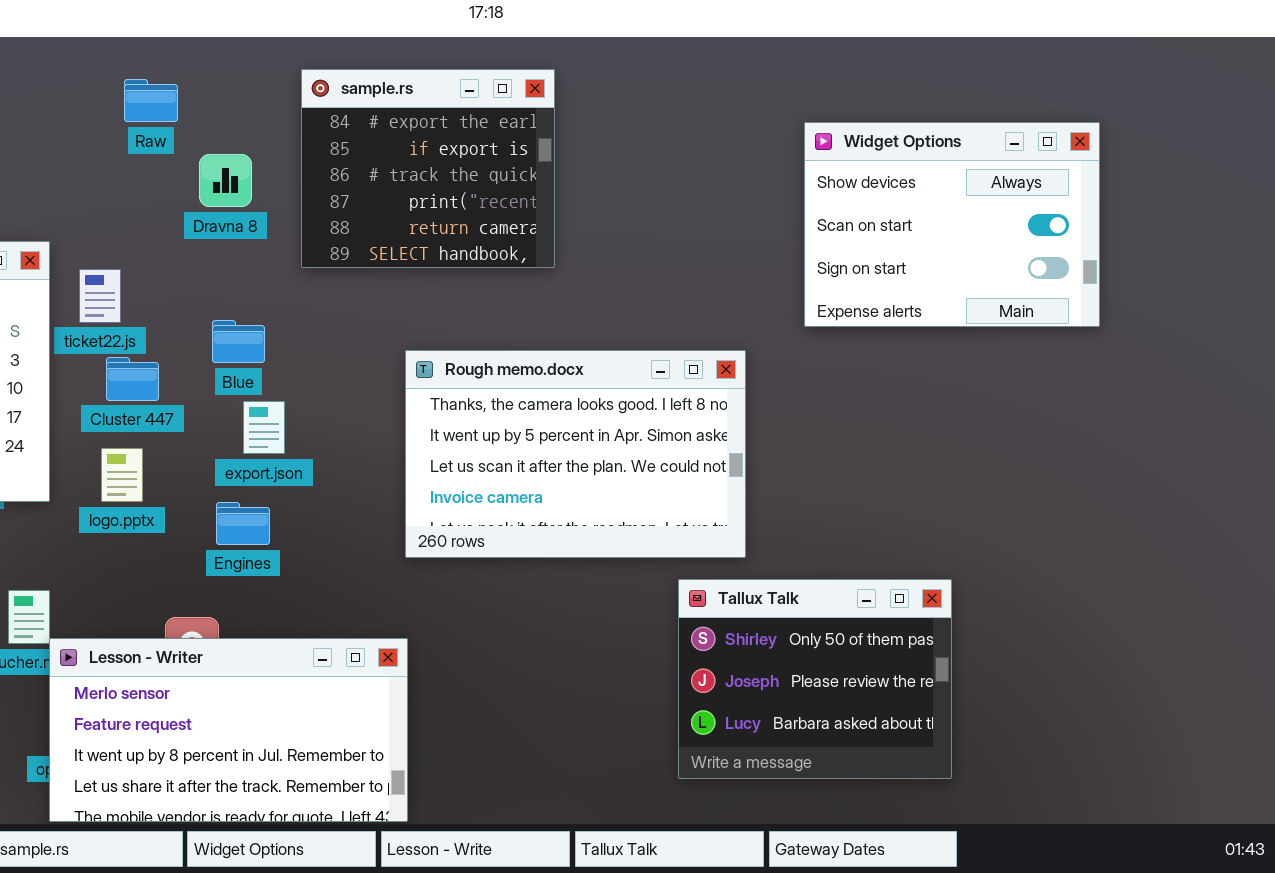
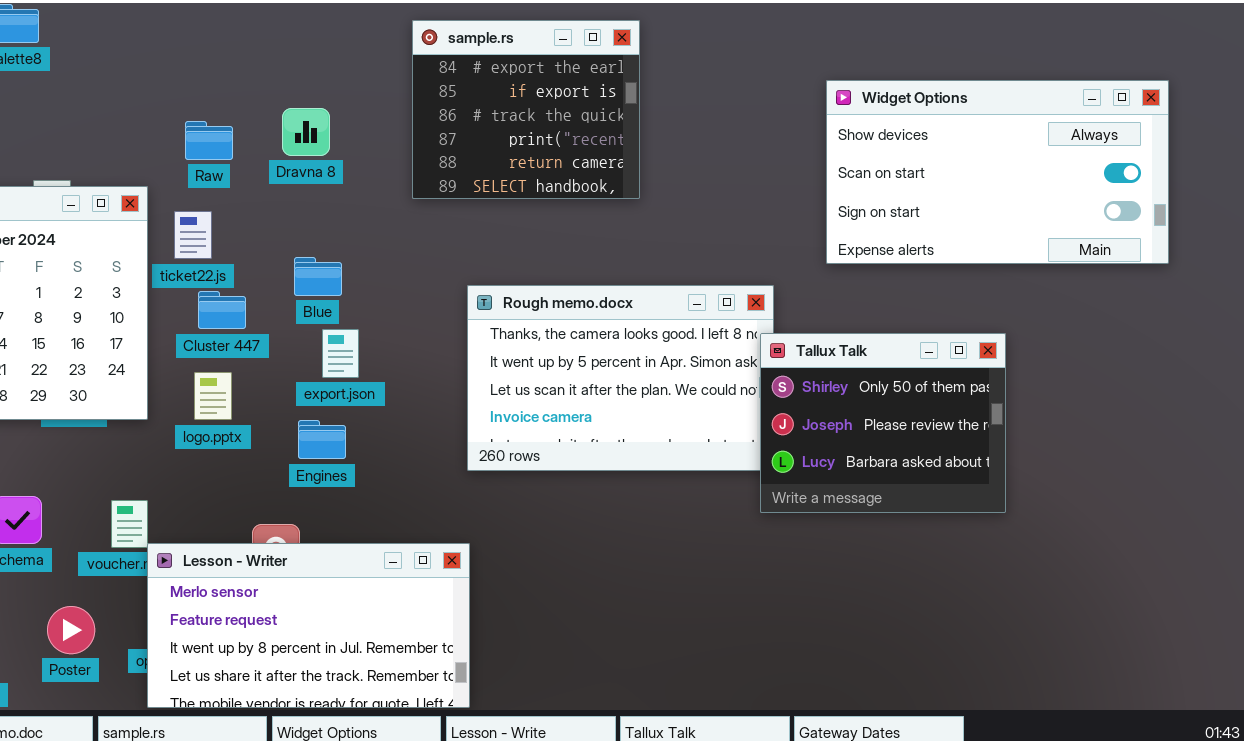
sample.rs: [301,69,555,268] -> [412,20,640,199], moved
Raw: [124,79,178,122] -> [185,121,233,160], moved
Widget Options: [804,122,1100,327] -> [826,80,1169,264], resized
Tallux Talk: [678,579,952,779] -> [760,333,1006,513], moved

